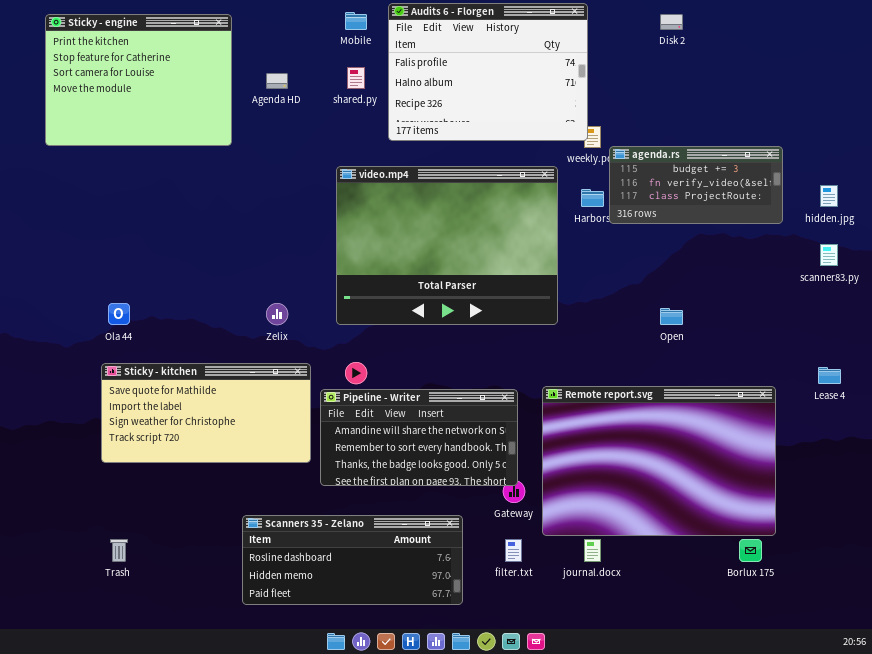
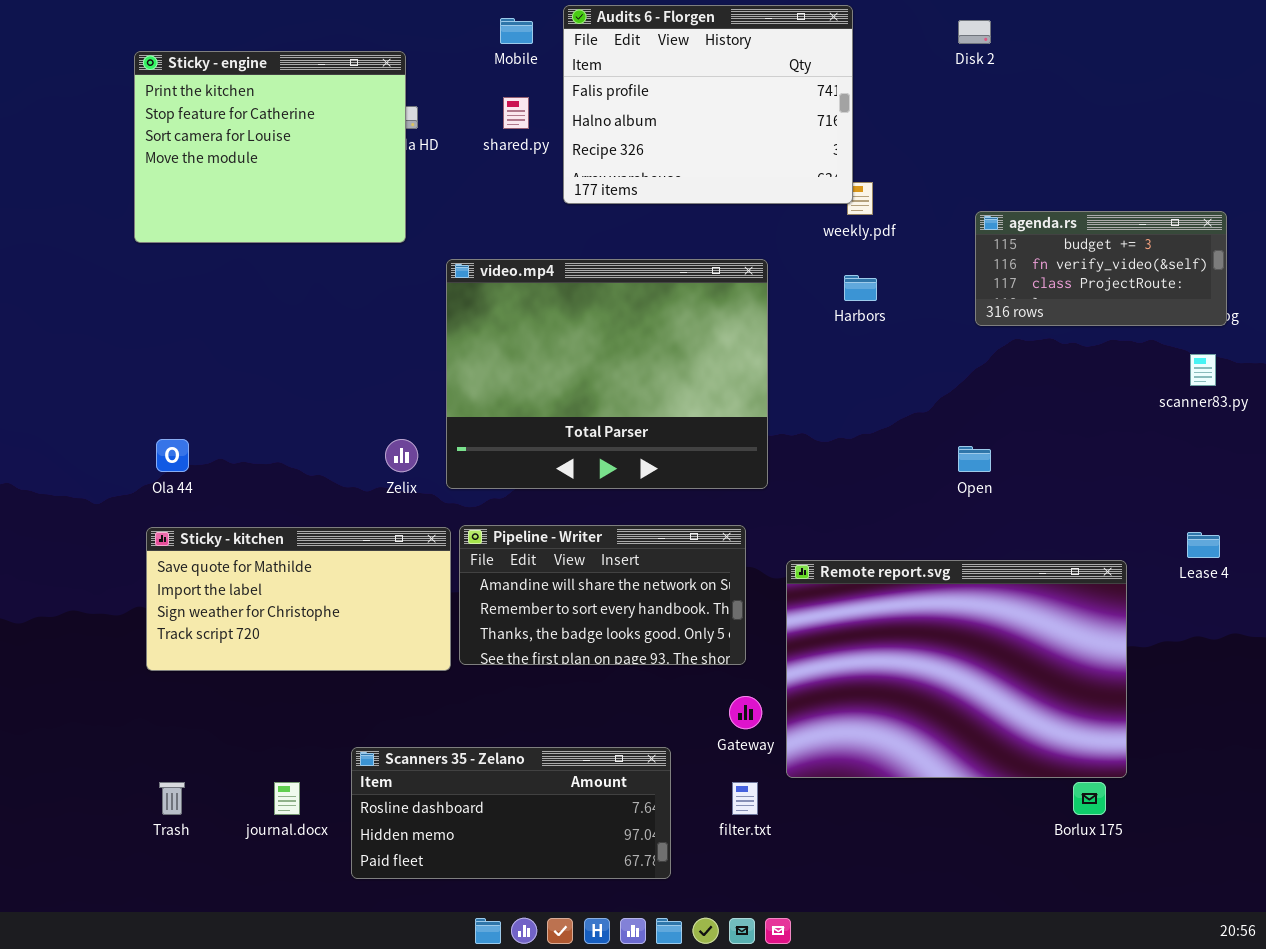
Sticky - engine: [45,14,232,146] -> [134,51,406,243], moved
agenda.rs: [609,146,783,224] -> [975,211,1227,326], moved
video.mp4: [336,166,558,325] -> [446,259,768,489], moved
Pipeline - Writer: [320,389,518,486] -> [459,525,746,665], moved
journal.docx: [584,539,601,562] -> [274,782,300,815], moved

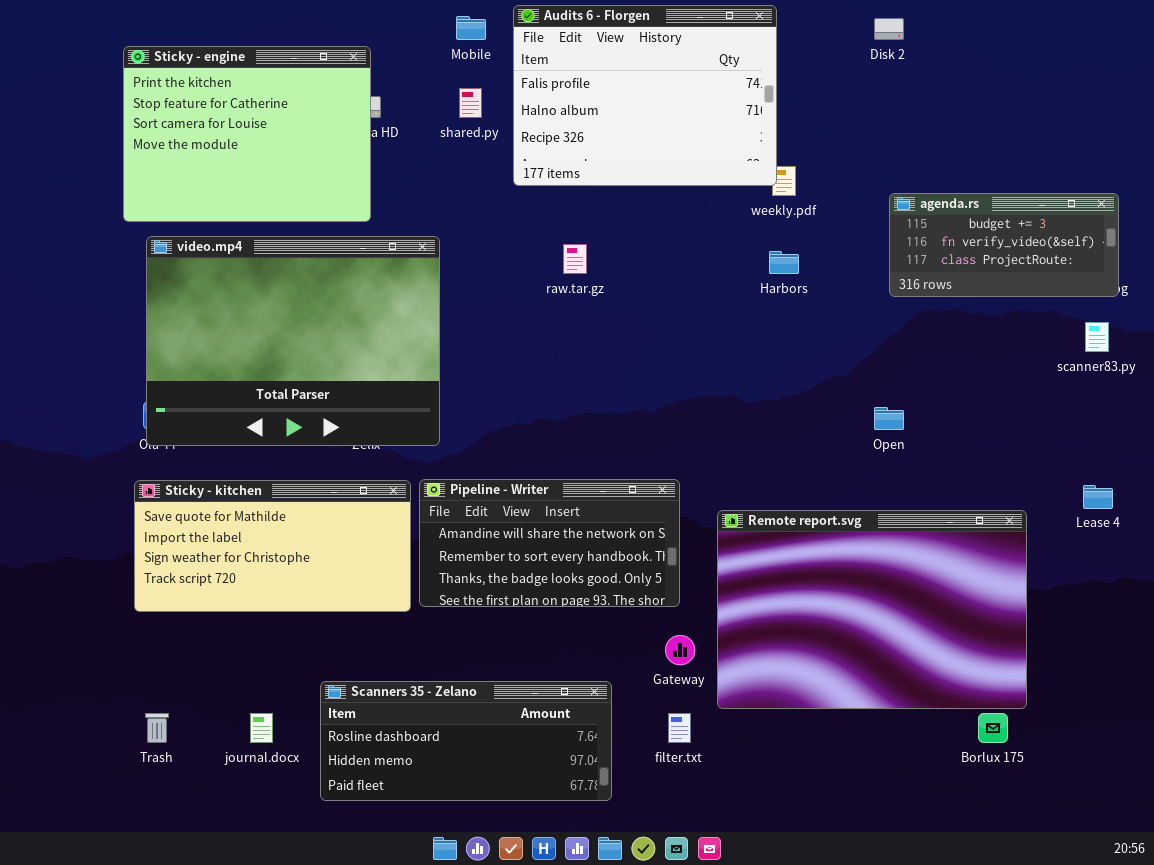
video.mp4: [446,259,768,489] -> [146,236,440,446], moved

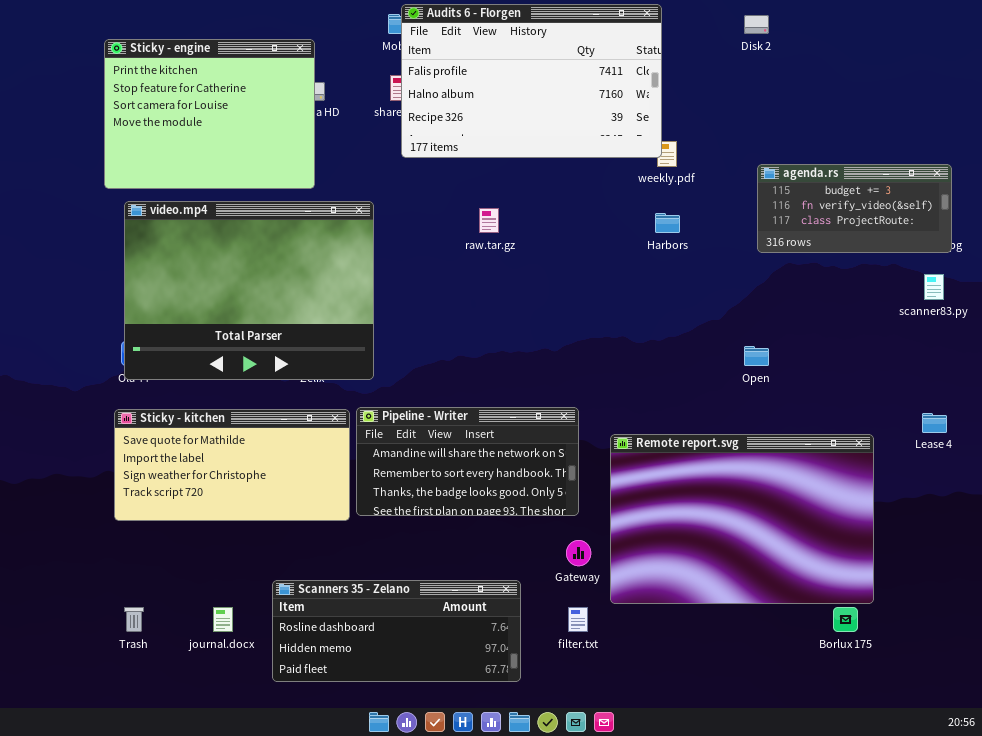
Audits 6 - Florgen: [513,5,777,186] -> [401,4,662,158], resized

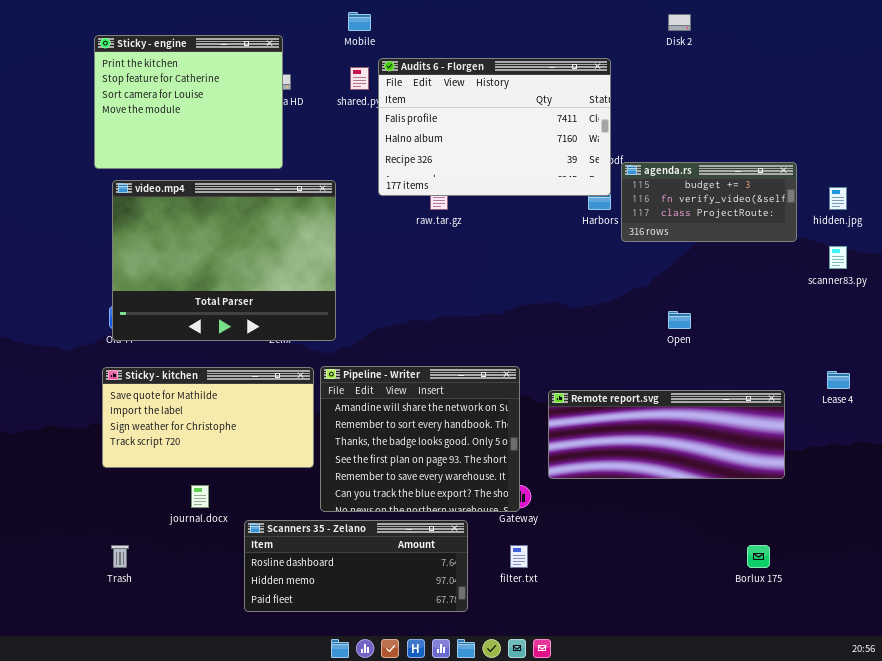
Audits 6 - Florgen: [401,4,662,158] -> [378,58,611,196], moved
agenda.rs: [757,164,952,253] -> [621,162,797,242], moved
Pipeline - Writer: [356,407,579,516] -> [320,366,520,512], resized
Remote report.svg: [610,434,874,604] -> [548,390,785,479], resized
journal.docx: [213,607,233,632] -> [191,485,209,508], moved

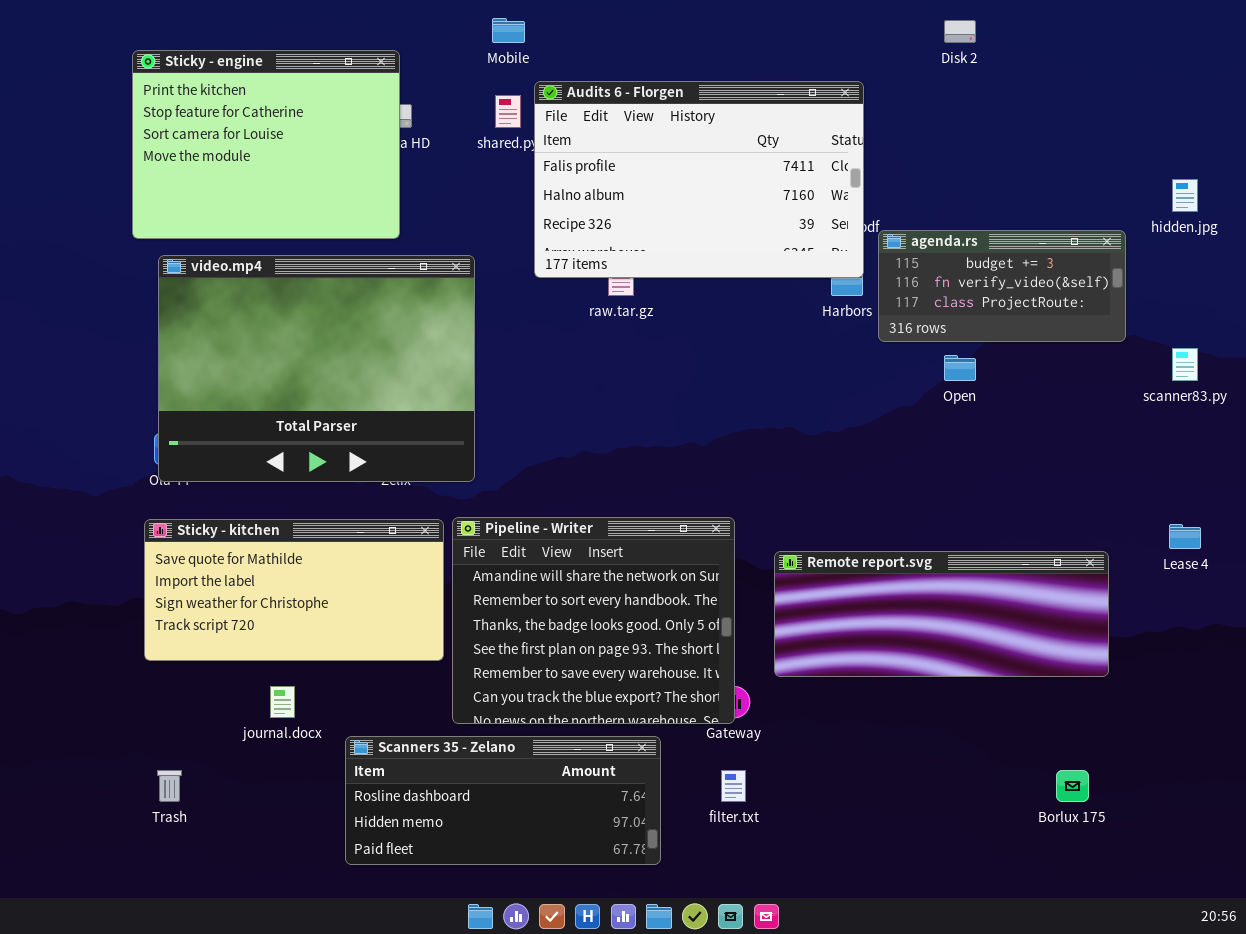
hidden.jpg: [829,187,847,210] -> [1172,179,1198,212], moved
Open: [668,311,691,329] -> [944,355,976,381], moved

